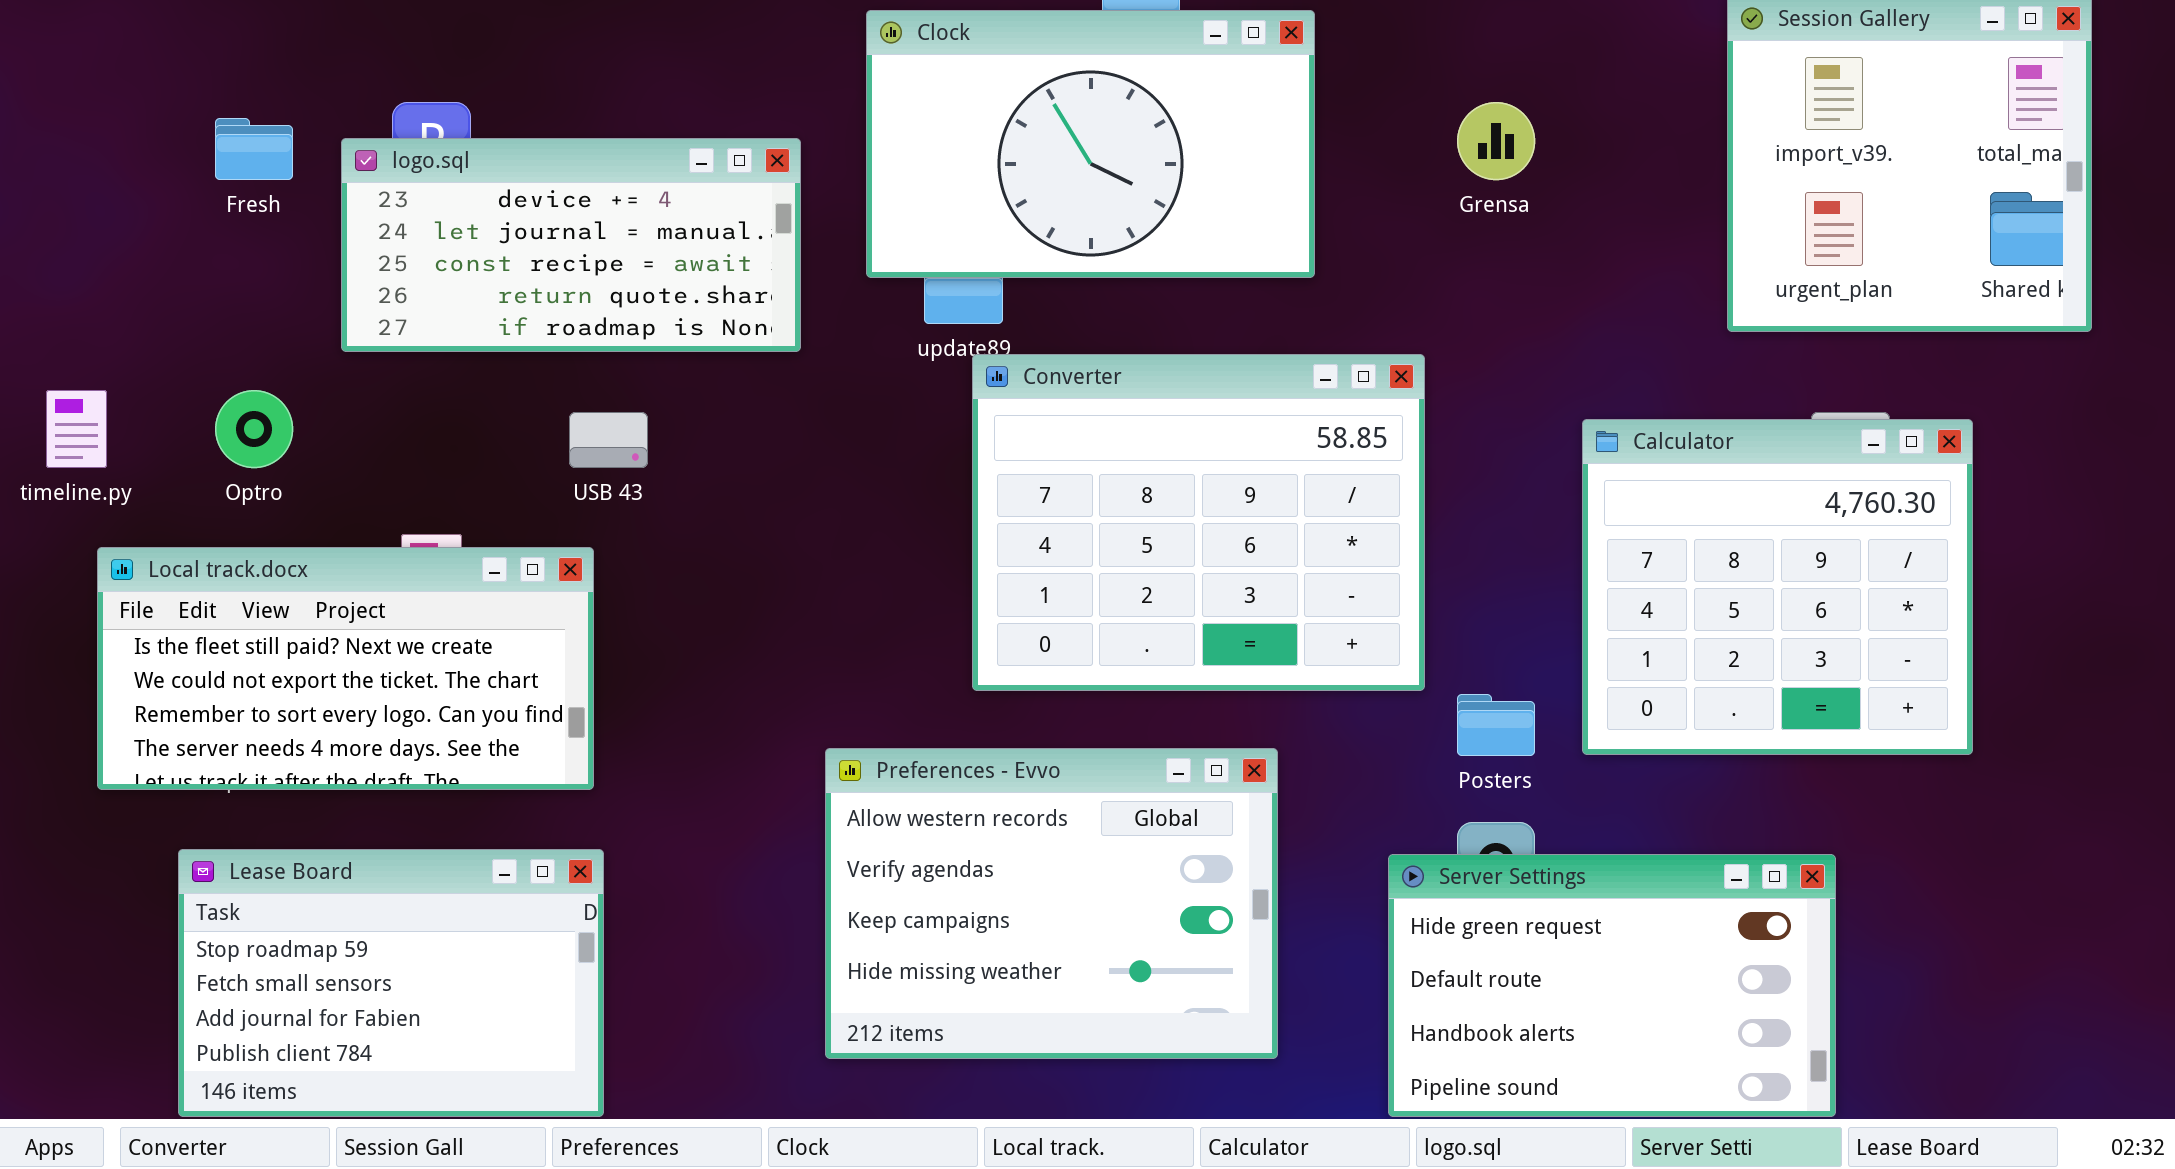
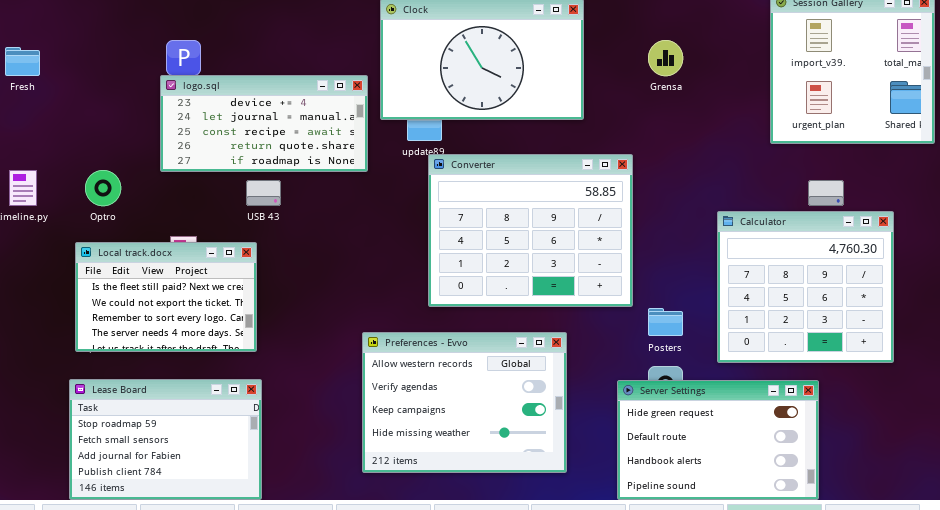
Fresh: [215,118,293,180] -> [5,47,40,76], moved
logo.sql: [341,138,801,352] -> [160,75,368,172], moved
Calculator: [1582,419,1973,755] -> [717,211,894,363], moved
Local track.docx: [97,547,594,790] -> [75,242,257,352], resized

